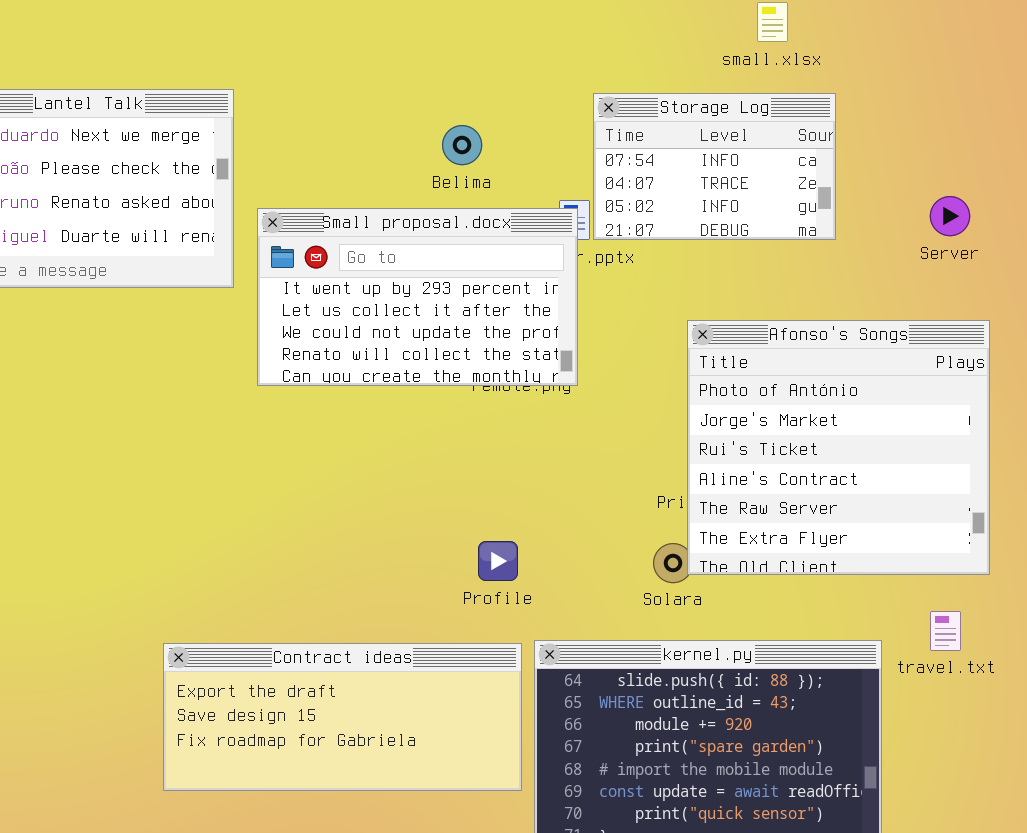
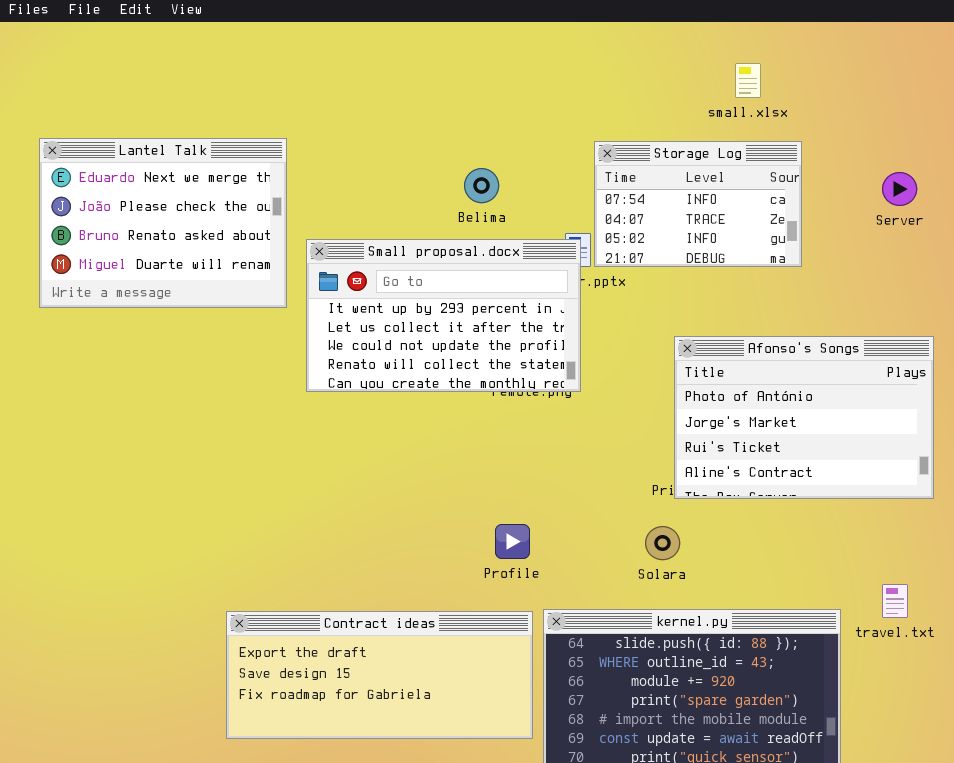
Server: [930,196,970,236] -> [882,172,917,206], moved
Afonso's Songs: [687,320,990,575] -> [674,336,934,499], resized

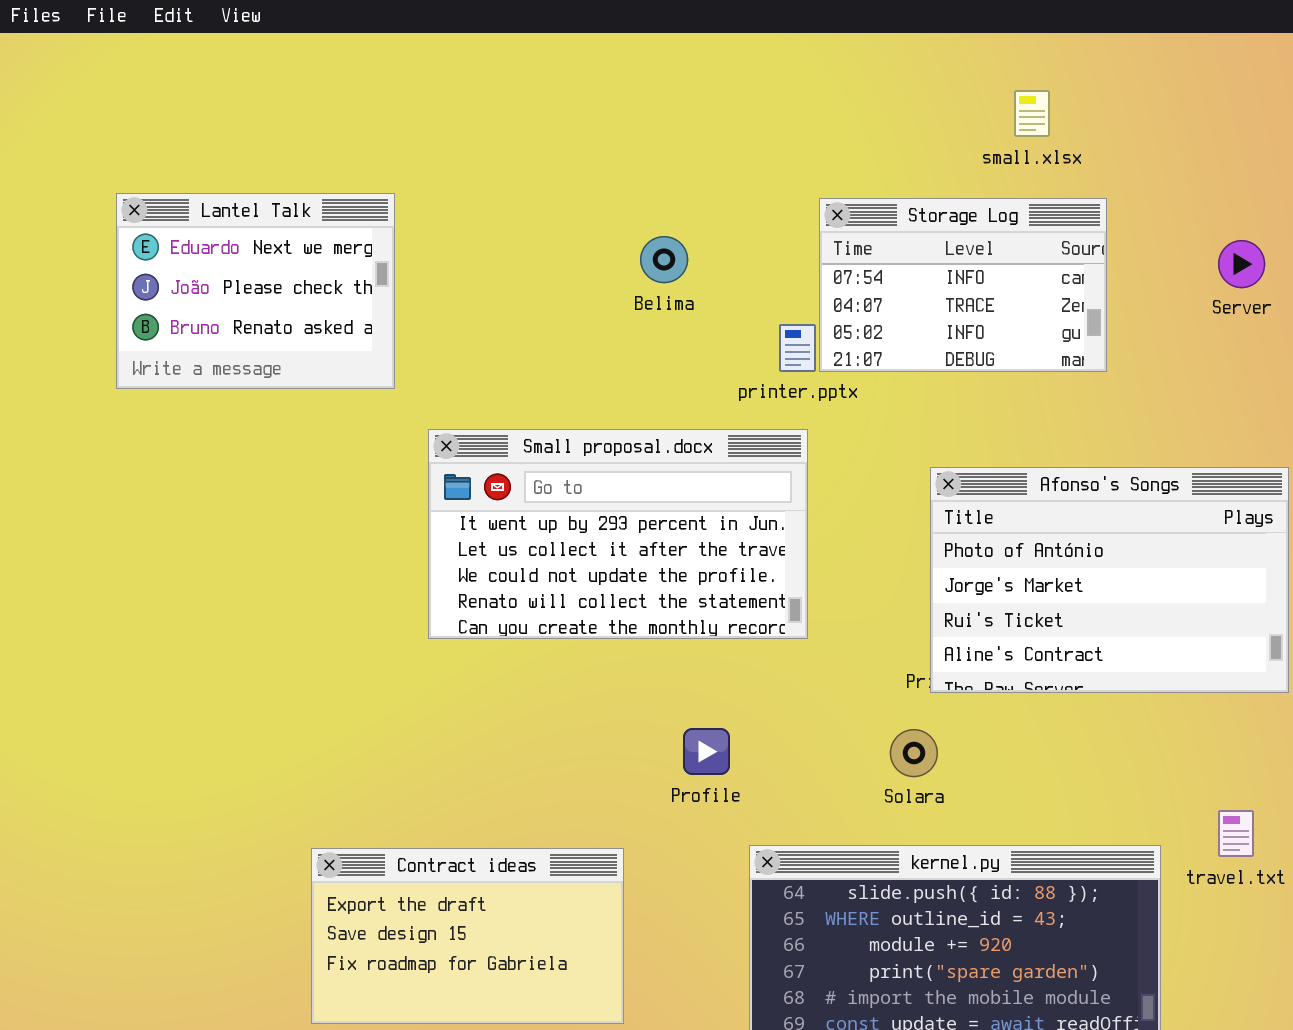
Lantel Talk: [39,138,287,308] -> [116,193,395,389], resized
Small proposal.docx: [306,239,581,392] -> [428,429,808,639], moved
Contract ideas: [226,611,533,739] -> [311,848,624,1024], resized

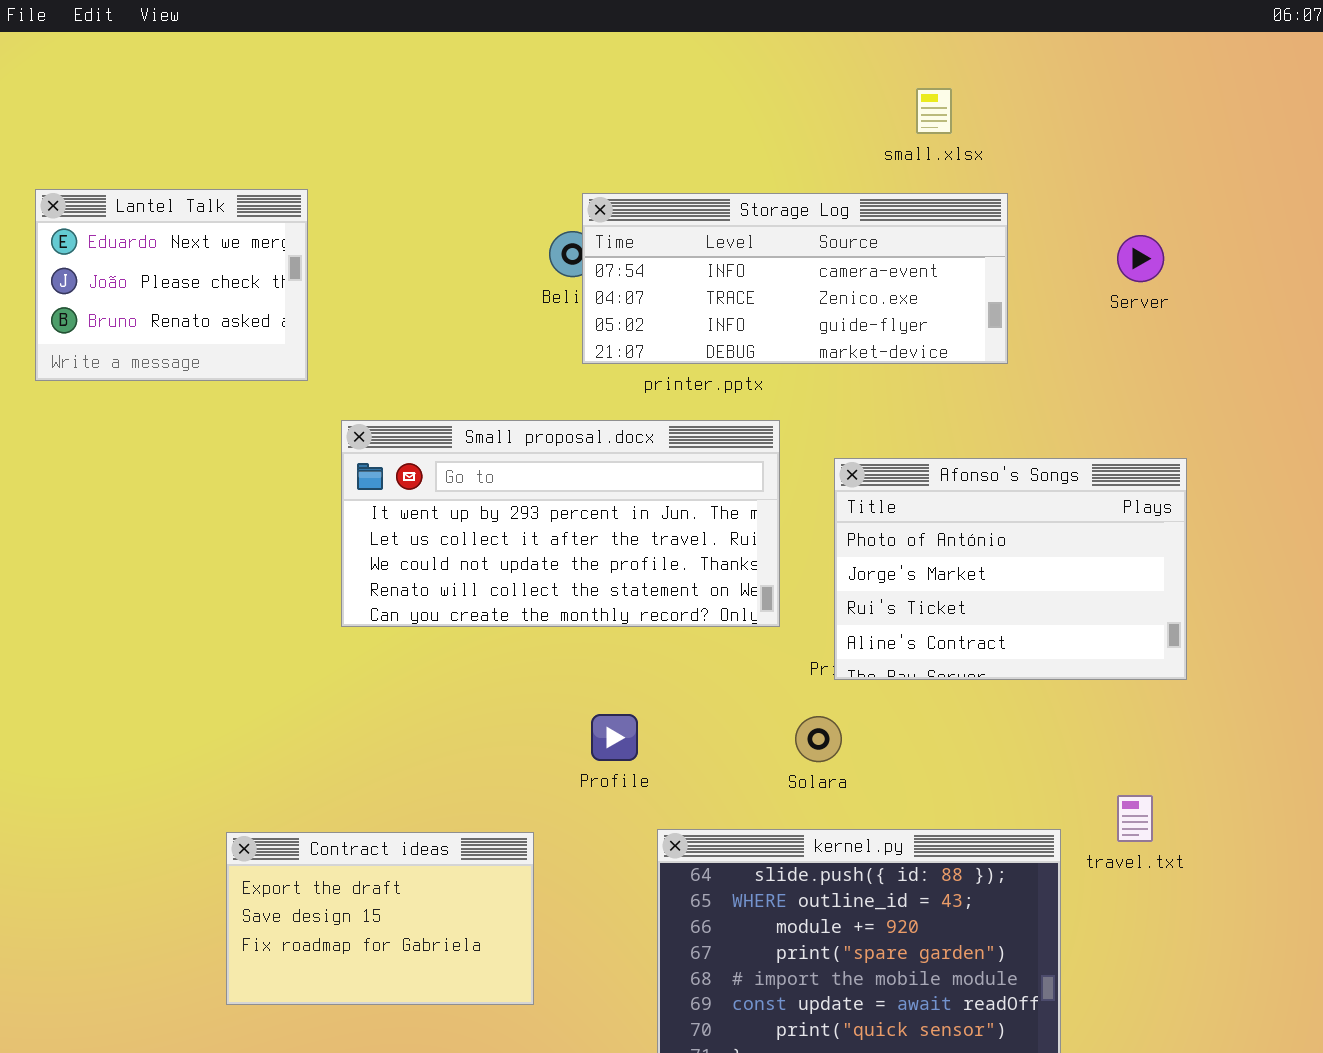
Storage Log: [819,198,1107,372] -> [582,193,1008,364], resized
Small proposal.docx: [428,429,808,639] -> [341,420,780,627], resized

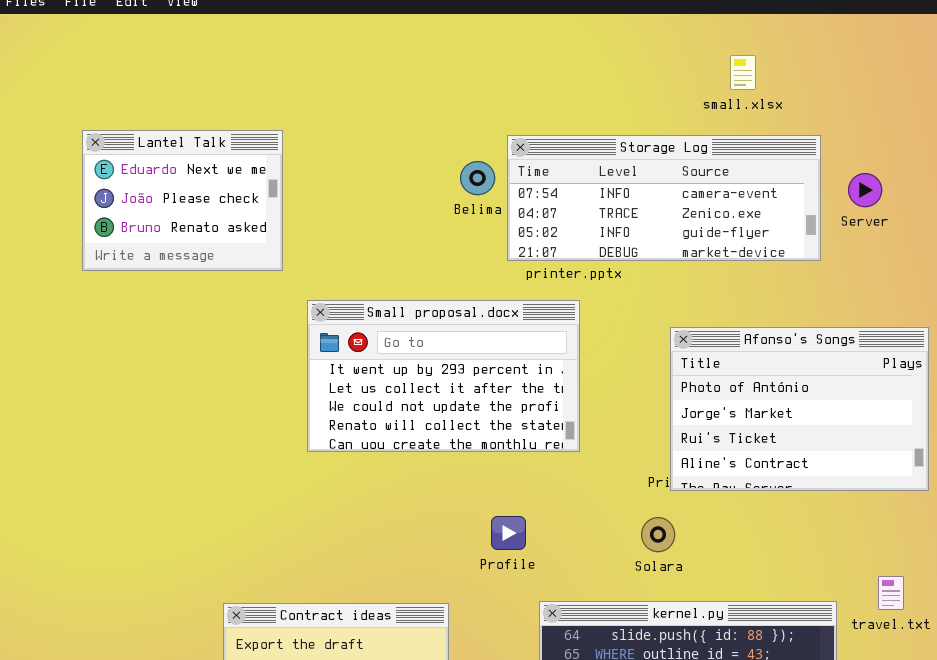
Storage Log: [582,193,1008,364] -> [507,135,821,261], moved
Server: [1117,235,1164,282] -> [848,173,882,207], moved
Small proposal.docx: [341,420,780,627] -> [307,300,580,452], resized

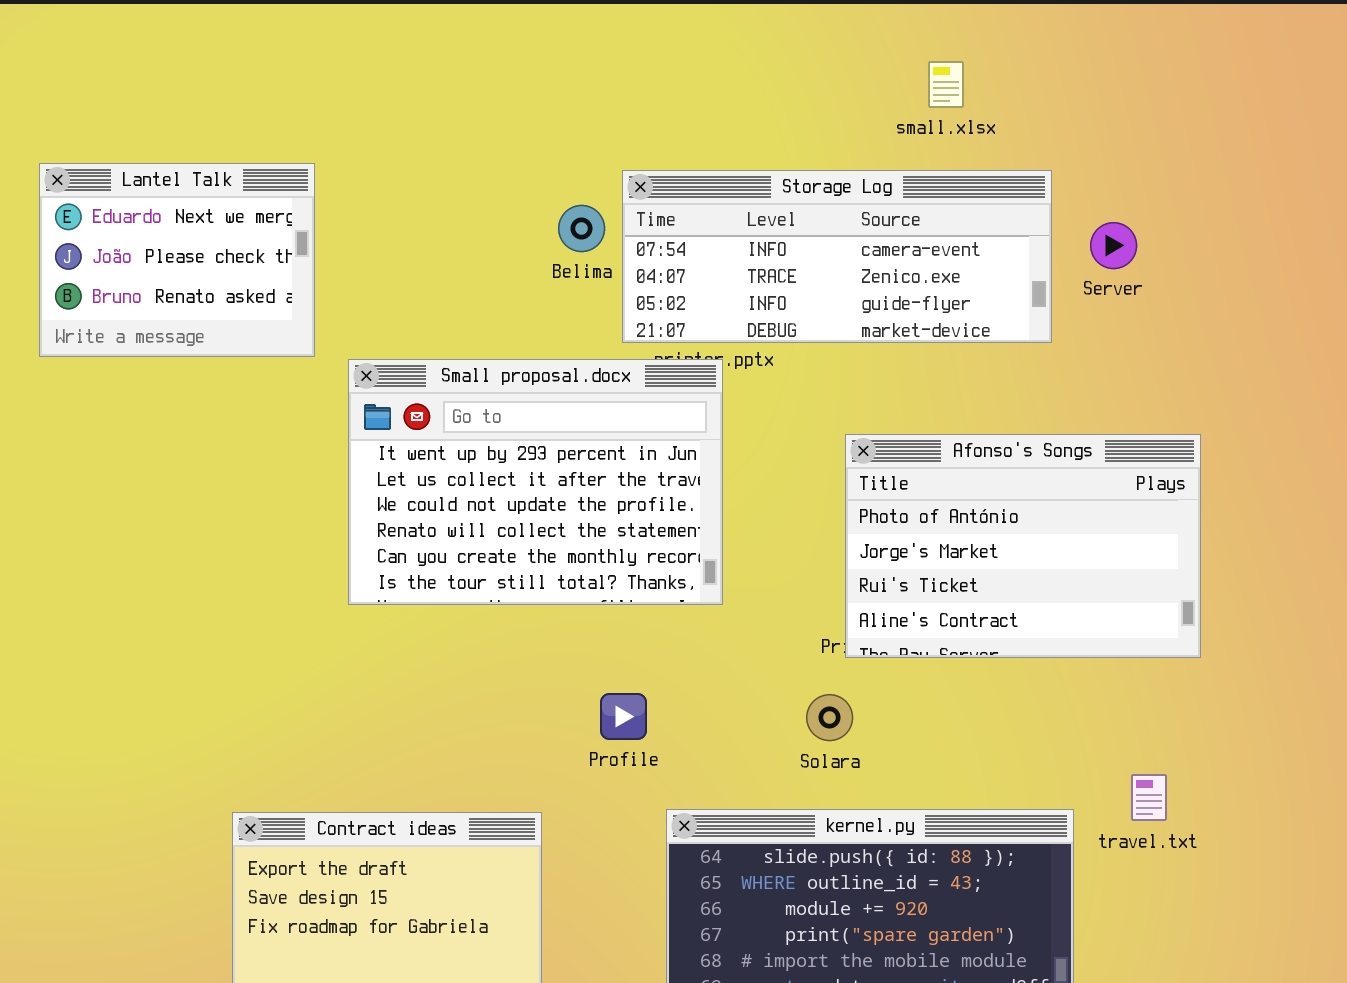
Small proposal.docx: [307,300,580,452] -> [348,359,723,605], resized

